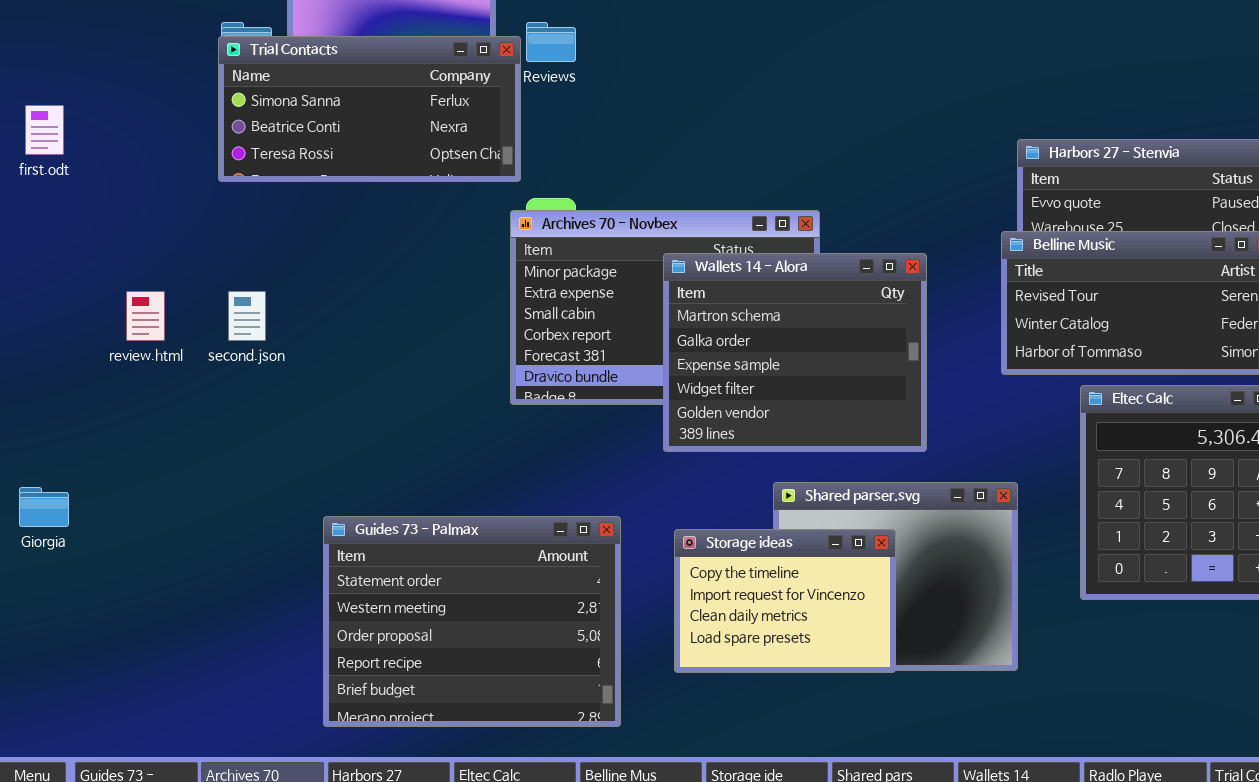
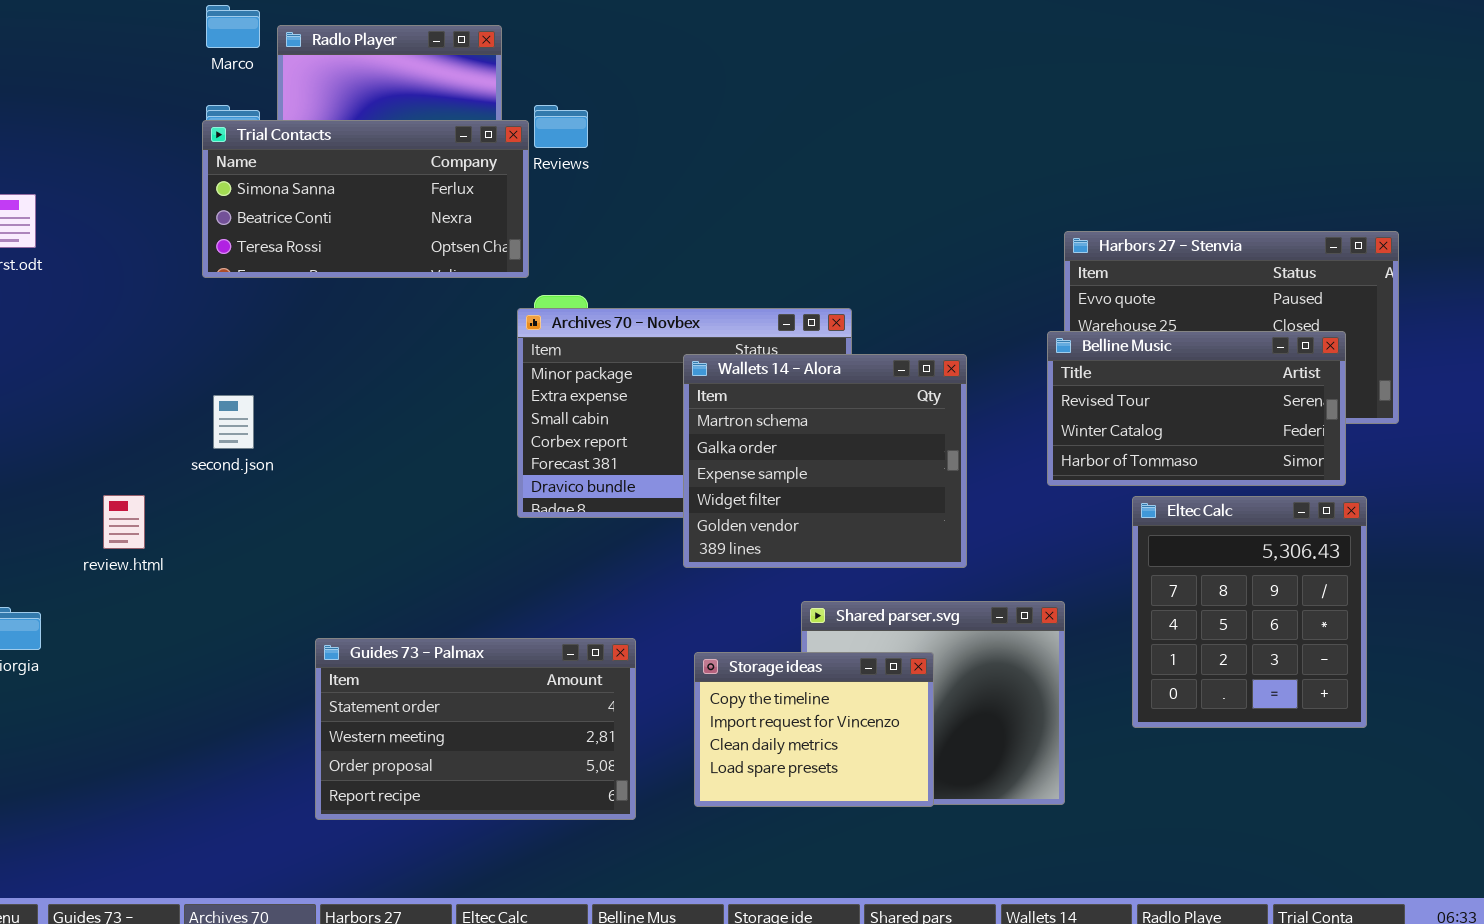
review.html: [126,291,165,341] -> [103,495,145,549], moved
Guides 73 - Palmax: [323,516,621,727] -> [315,638,636,820], resized

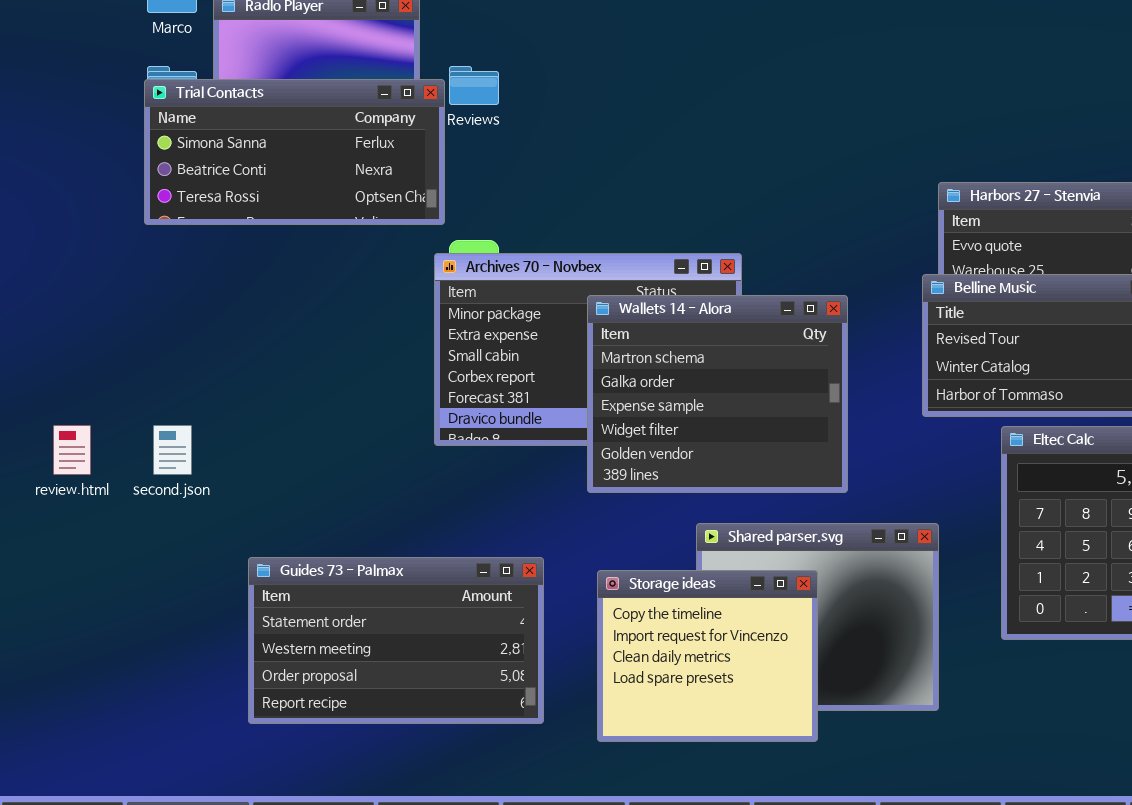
second.json: [213,395,254,449] -> [153,425,192,475], moved
Storage ideas: [694,652,934,807] -> [597,570,818,742], resized

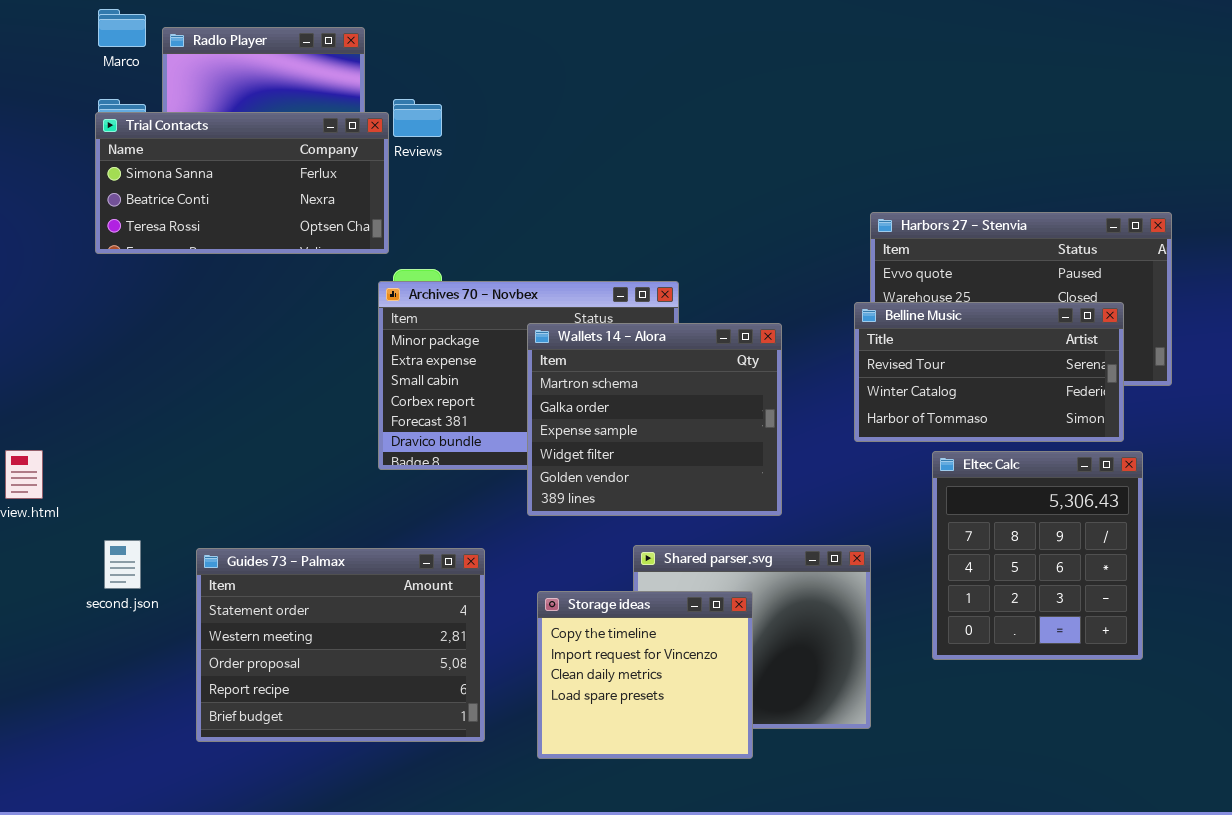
second.json: [153,425,192,475] -> [104,540,141,589], moved
Guides 73 - Palmax: [248,557,544,724] -> [196,548,485,742], resized

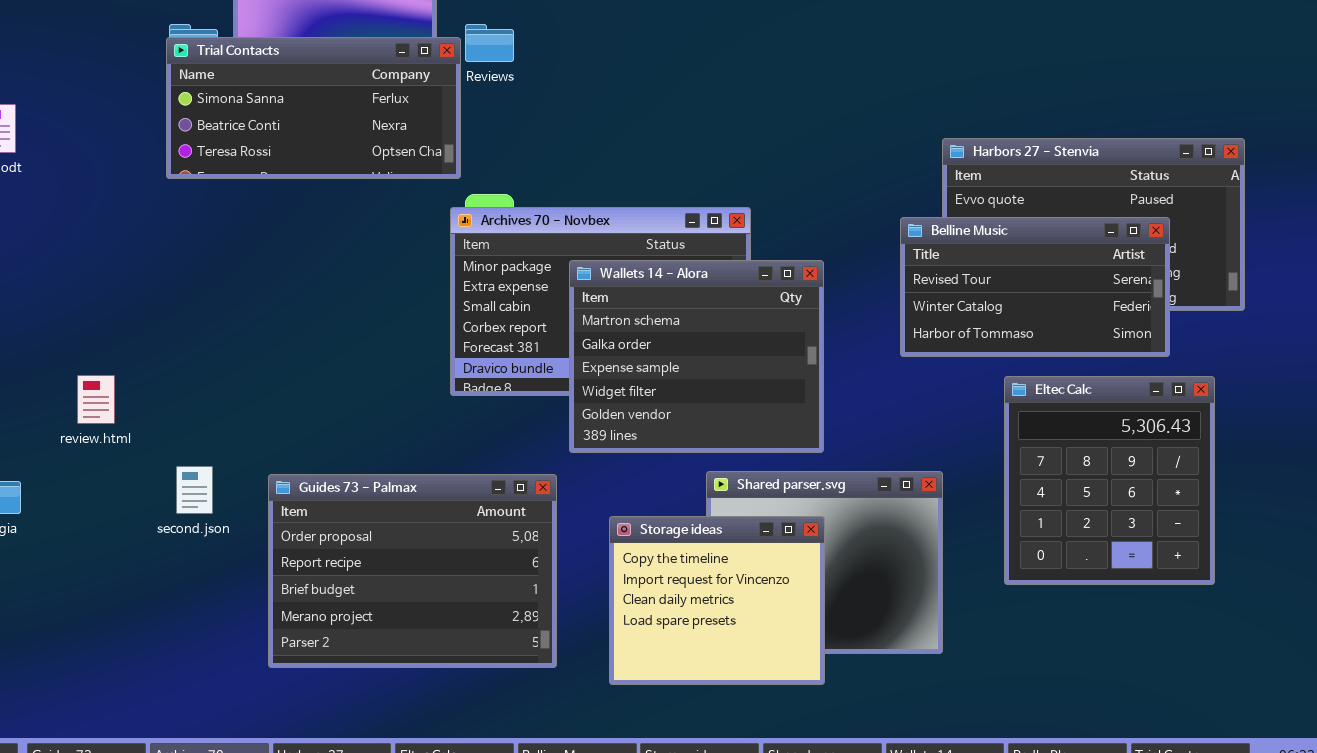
Belline Music: [854,302,1124,442] -> [900,217,1170,357], moved
Wallets 14 - Alora: [527,323,782,516] -> [569,260,824,453], moved
Guides 73 - Palmax: [196,548,485,742] -> [268,474,557,668], scrolled down 2 rows

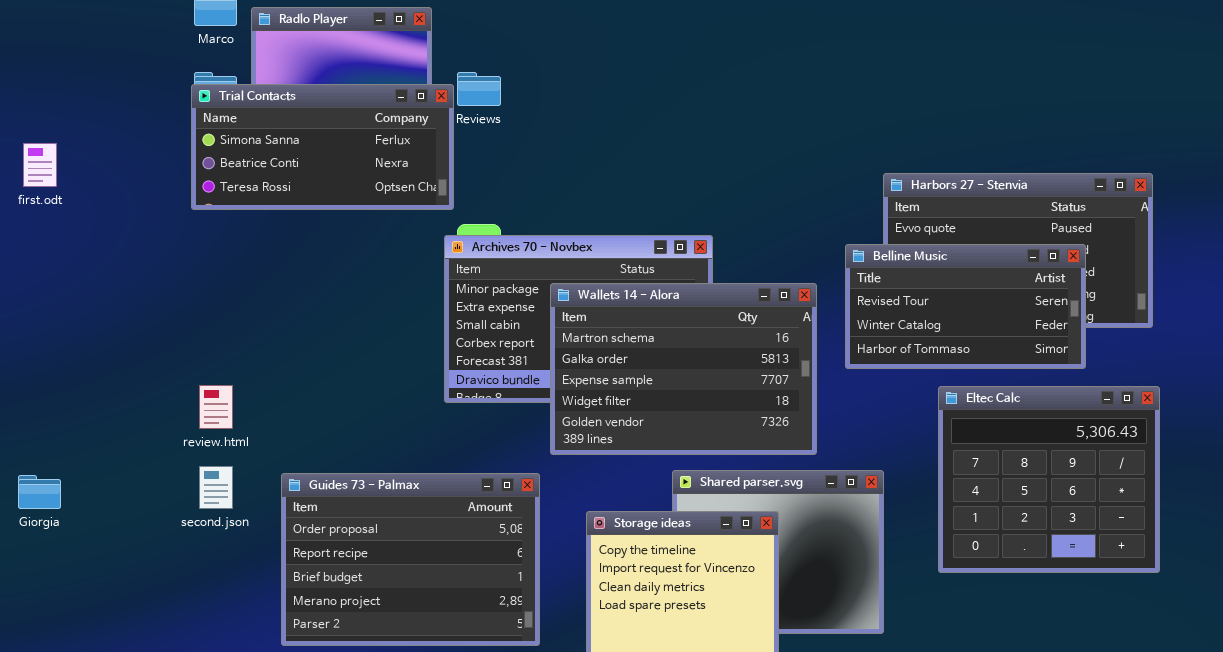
Wallets 14 - Alora: [569,260,824,453] -> [550,283,817,455], resized
review.html: [77,375,115,424] -> [199,385,233,429], moved
Eltec Calc: [1004,376,1215,585] -> [938,386,1160,573], resized

